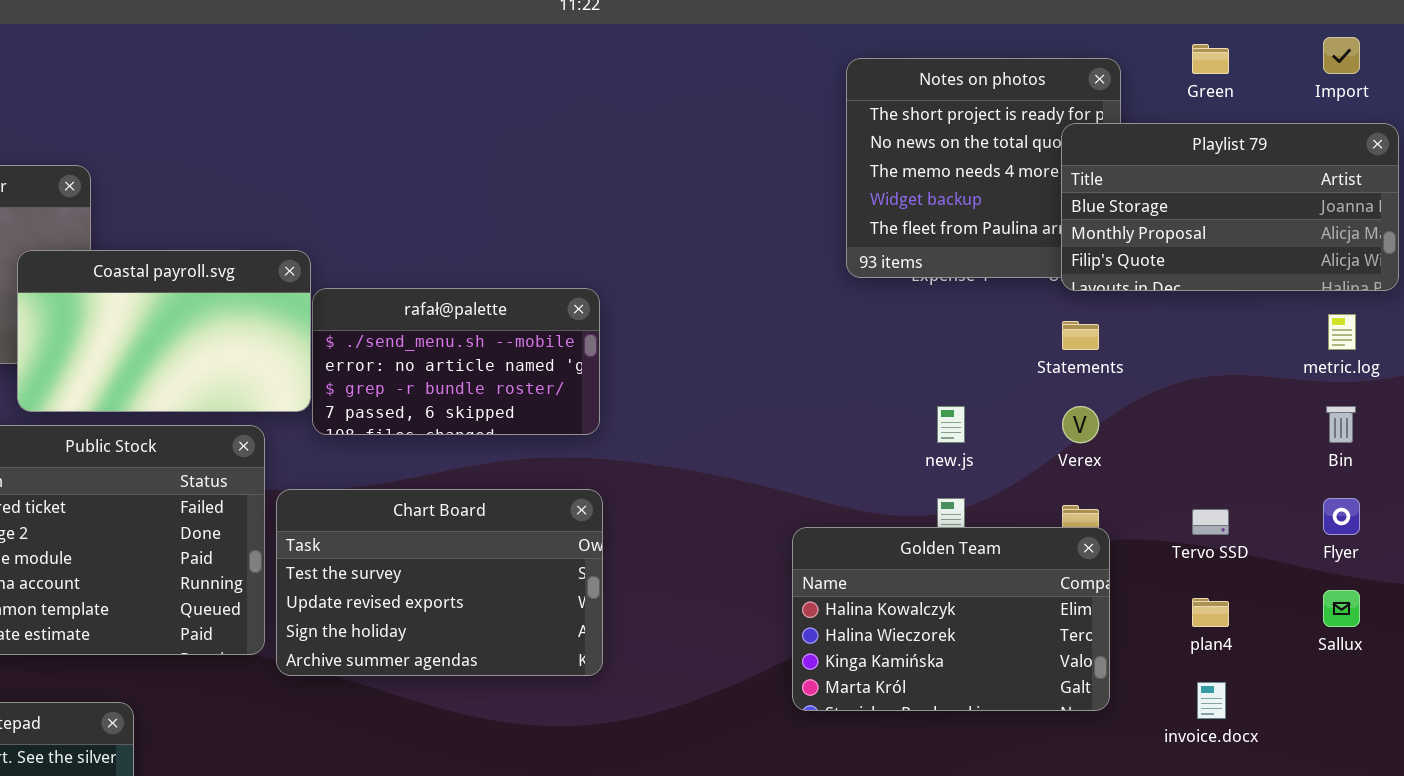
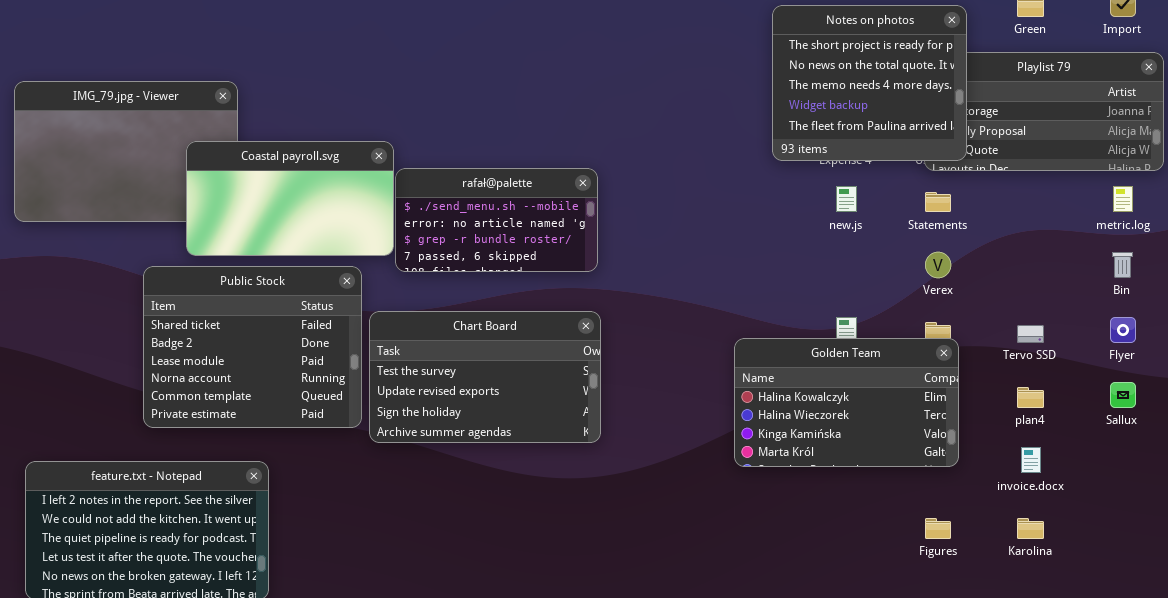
Notes on photos: [846,58,1121,278] -> [772,5,967,161], raised
new.js: [937,406,965,443] -> [836,186,857,212], moved

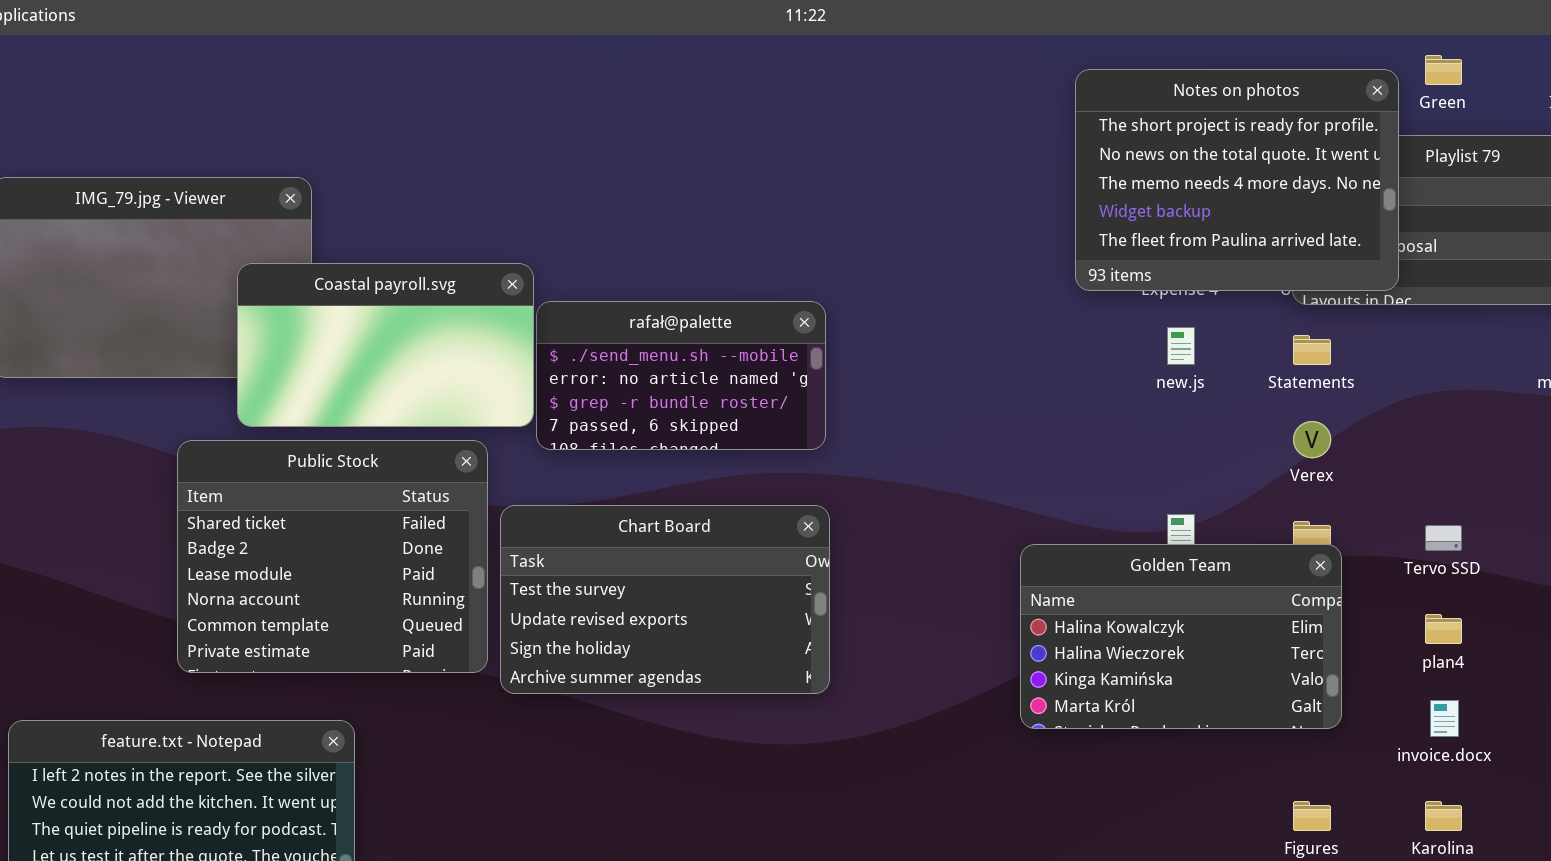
Notes on photos: [772,5,967,161] -> [1075,69,1399,291], resized

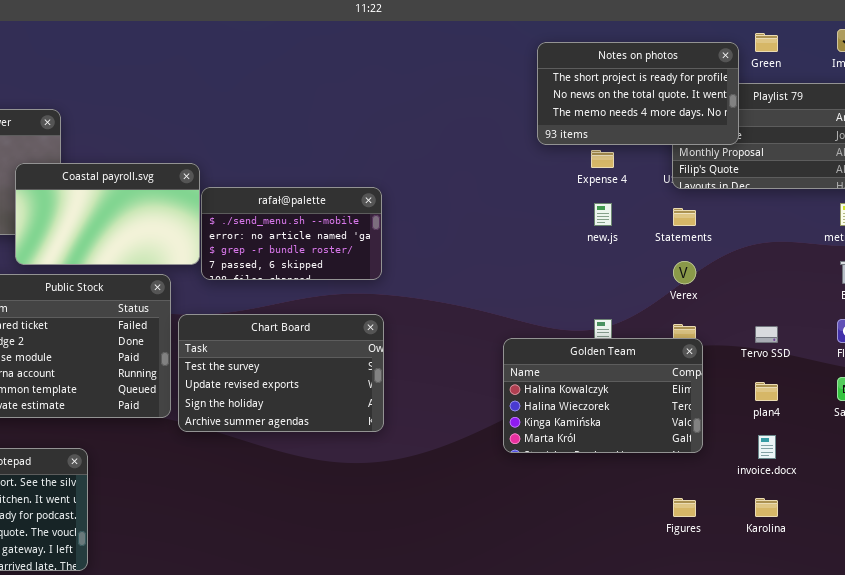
Notes on photos: [1075,69,1399,291] -> [537,42,739,145], resized

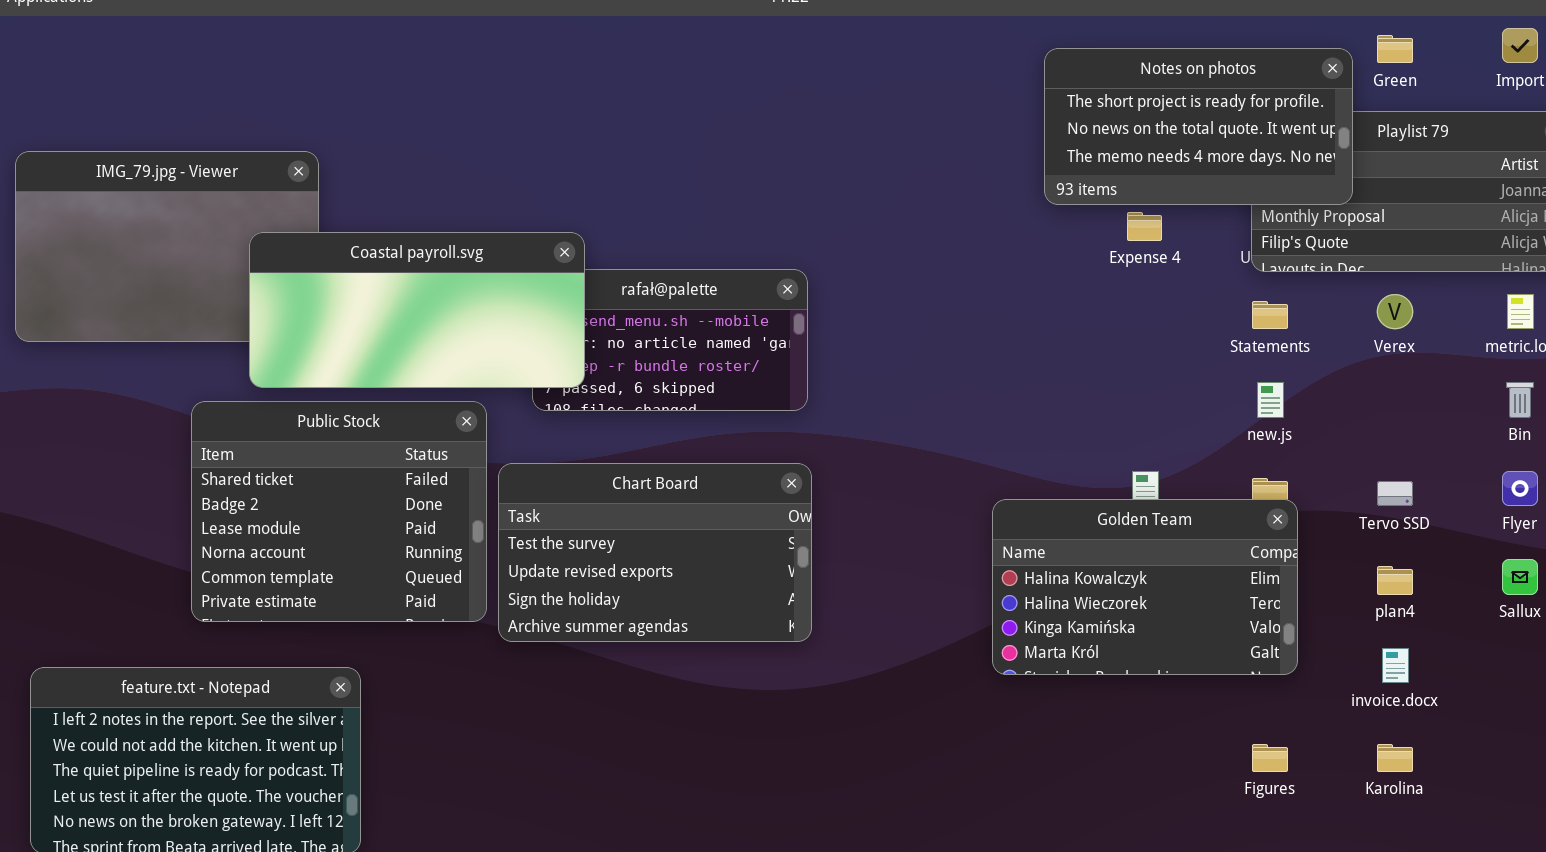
Coastal payroll.svg: [15,163,200,265] -> [249,232,585,388], resized
new.js: [594,203,612,226] -> [1257,382,1284,418], moved
Verex: [673,261,696,284] -> [1377,294,1413,329], moved

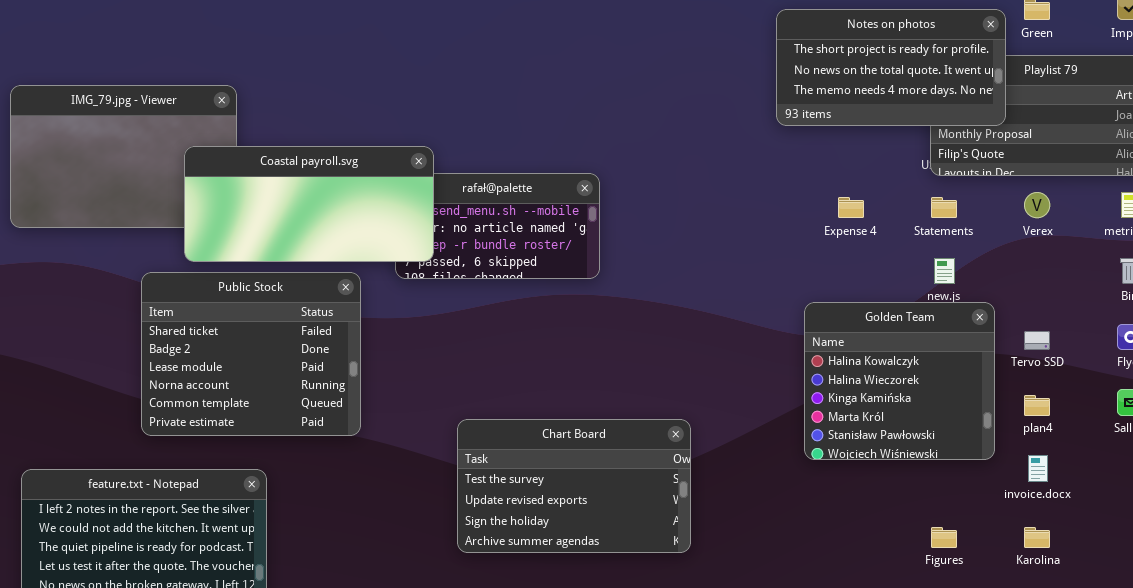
Expense 4: [1127,212,1162,241] -> [838,197,864,218], moved
Chart Board: [498,463,812,642] -> [457,419,691,553], moved
Golden Team: [992,499,1298,675] -> [804,302,995,460], moved, resized

